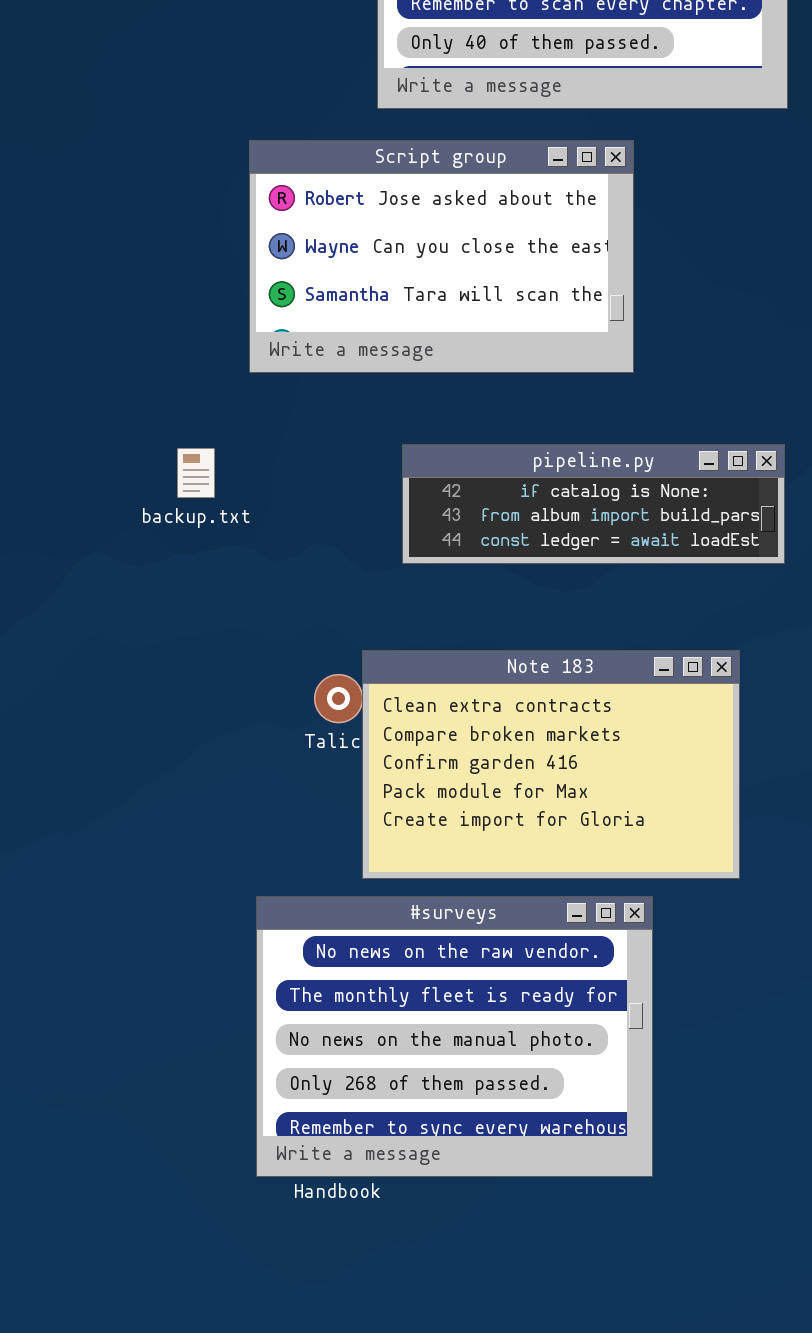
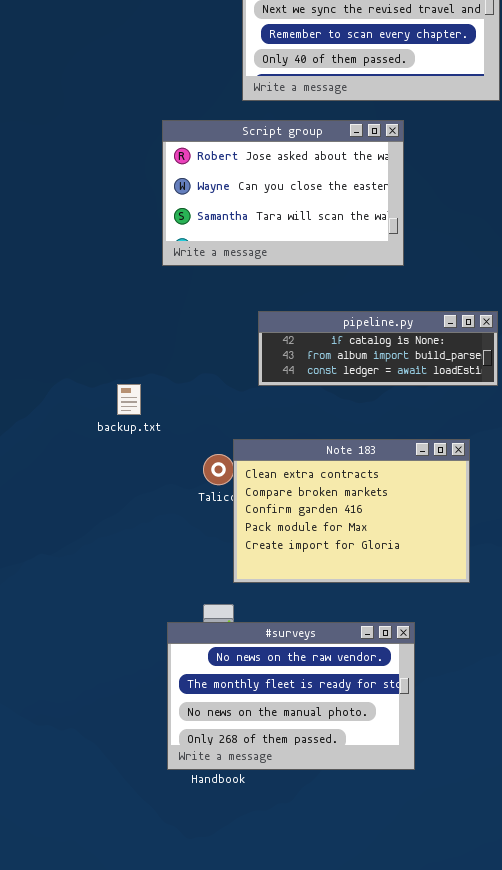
backup.txt: [177,448,215,498] -> [117,384,141,415], moved
#surveys: [256,896,653,1177] -> [167,622,415,770], resized

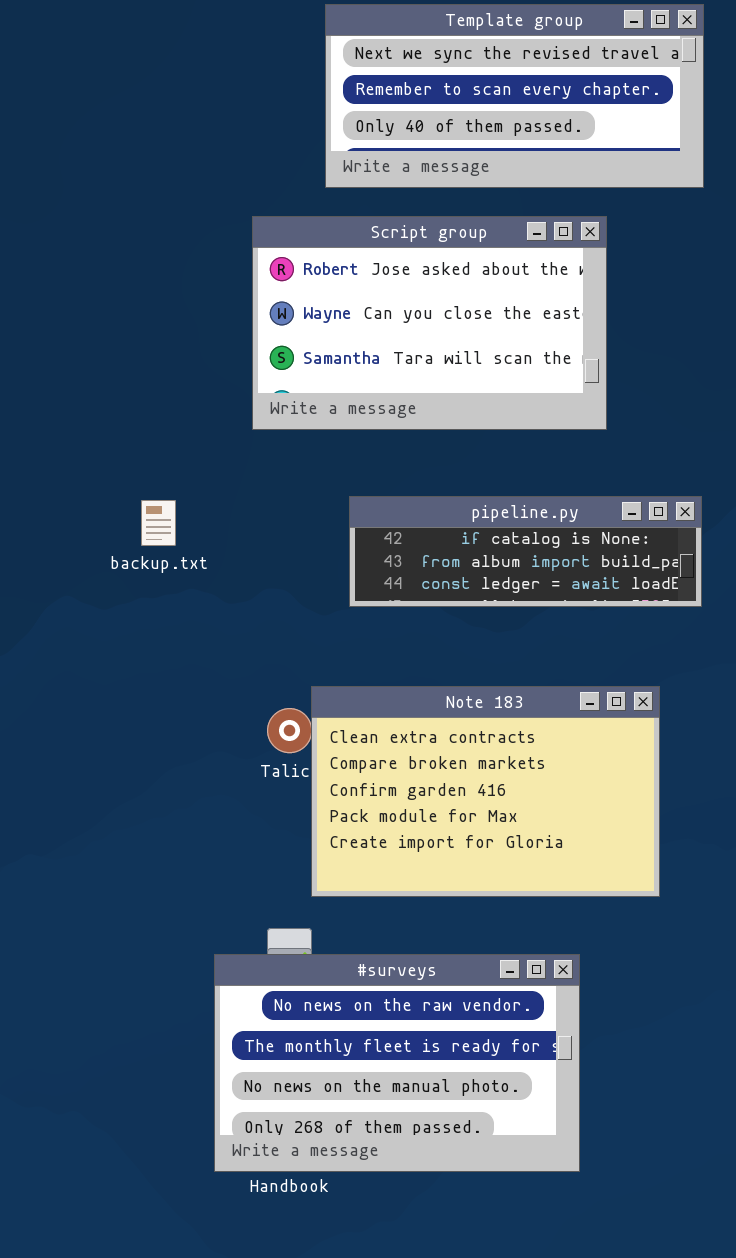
Script group: [162,120,404,266] -> [252,216,607,430], moved
backup.txt: [117,384,141,415] -> [141,500,176,546], moved

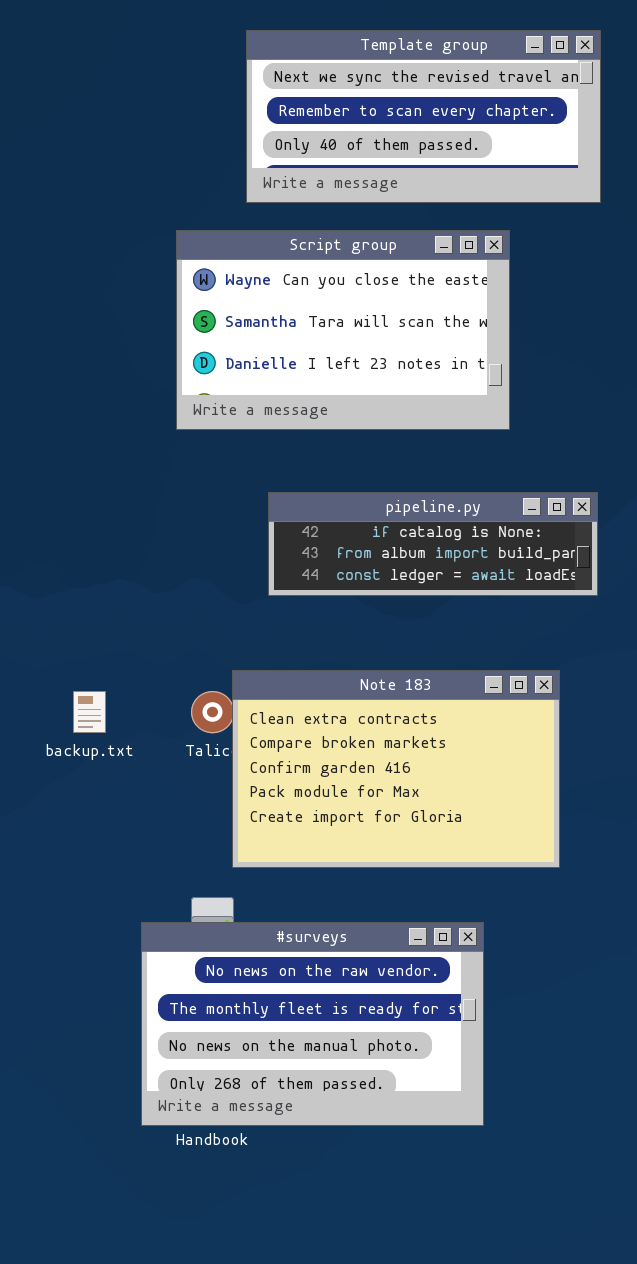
Script group: [252,216,607,430] -> [176,230,510,430], scrolled down 1 row
backup.txt: [141,500,176,546] -> [73,691,106,733], moved

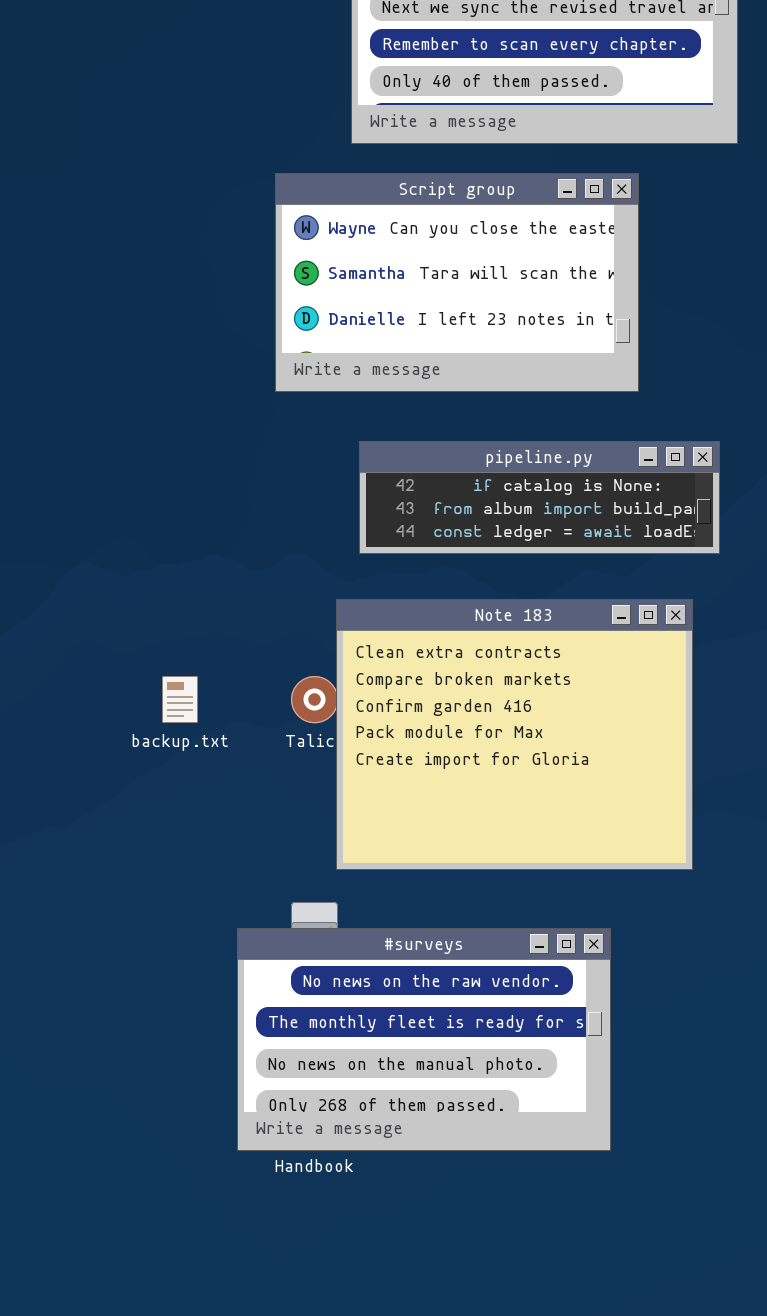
pipeline.py: [268,492,598,596] -> [359,441,720,554], moved
Note 183: [232,670,560,868] -> [336,599,693,870], resized

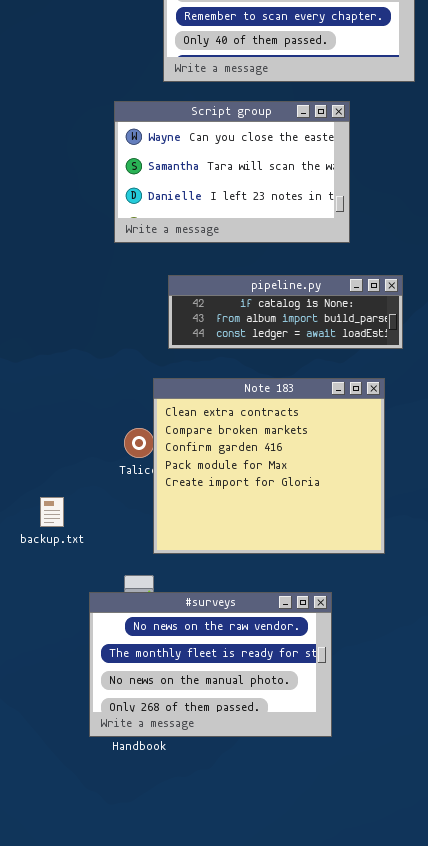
backup.txt: [162,676,198,723] -> [40,497,64,527], moved

